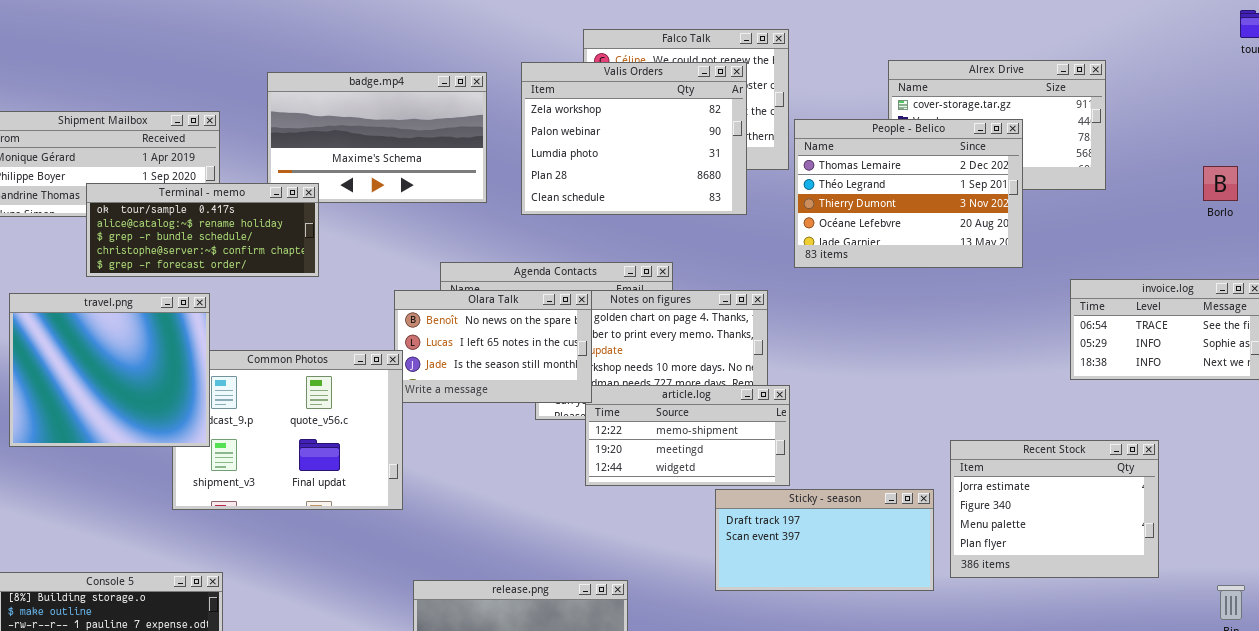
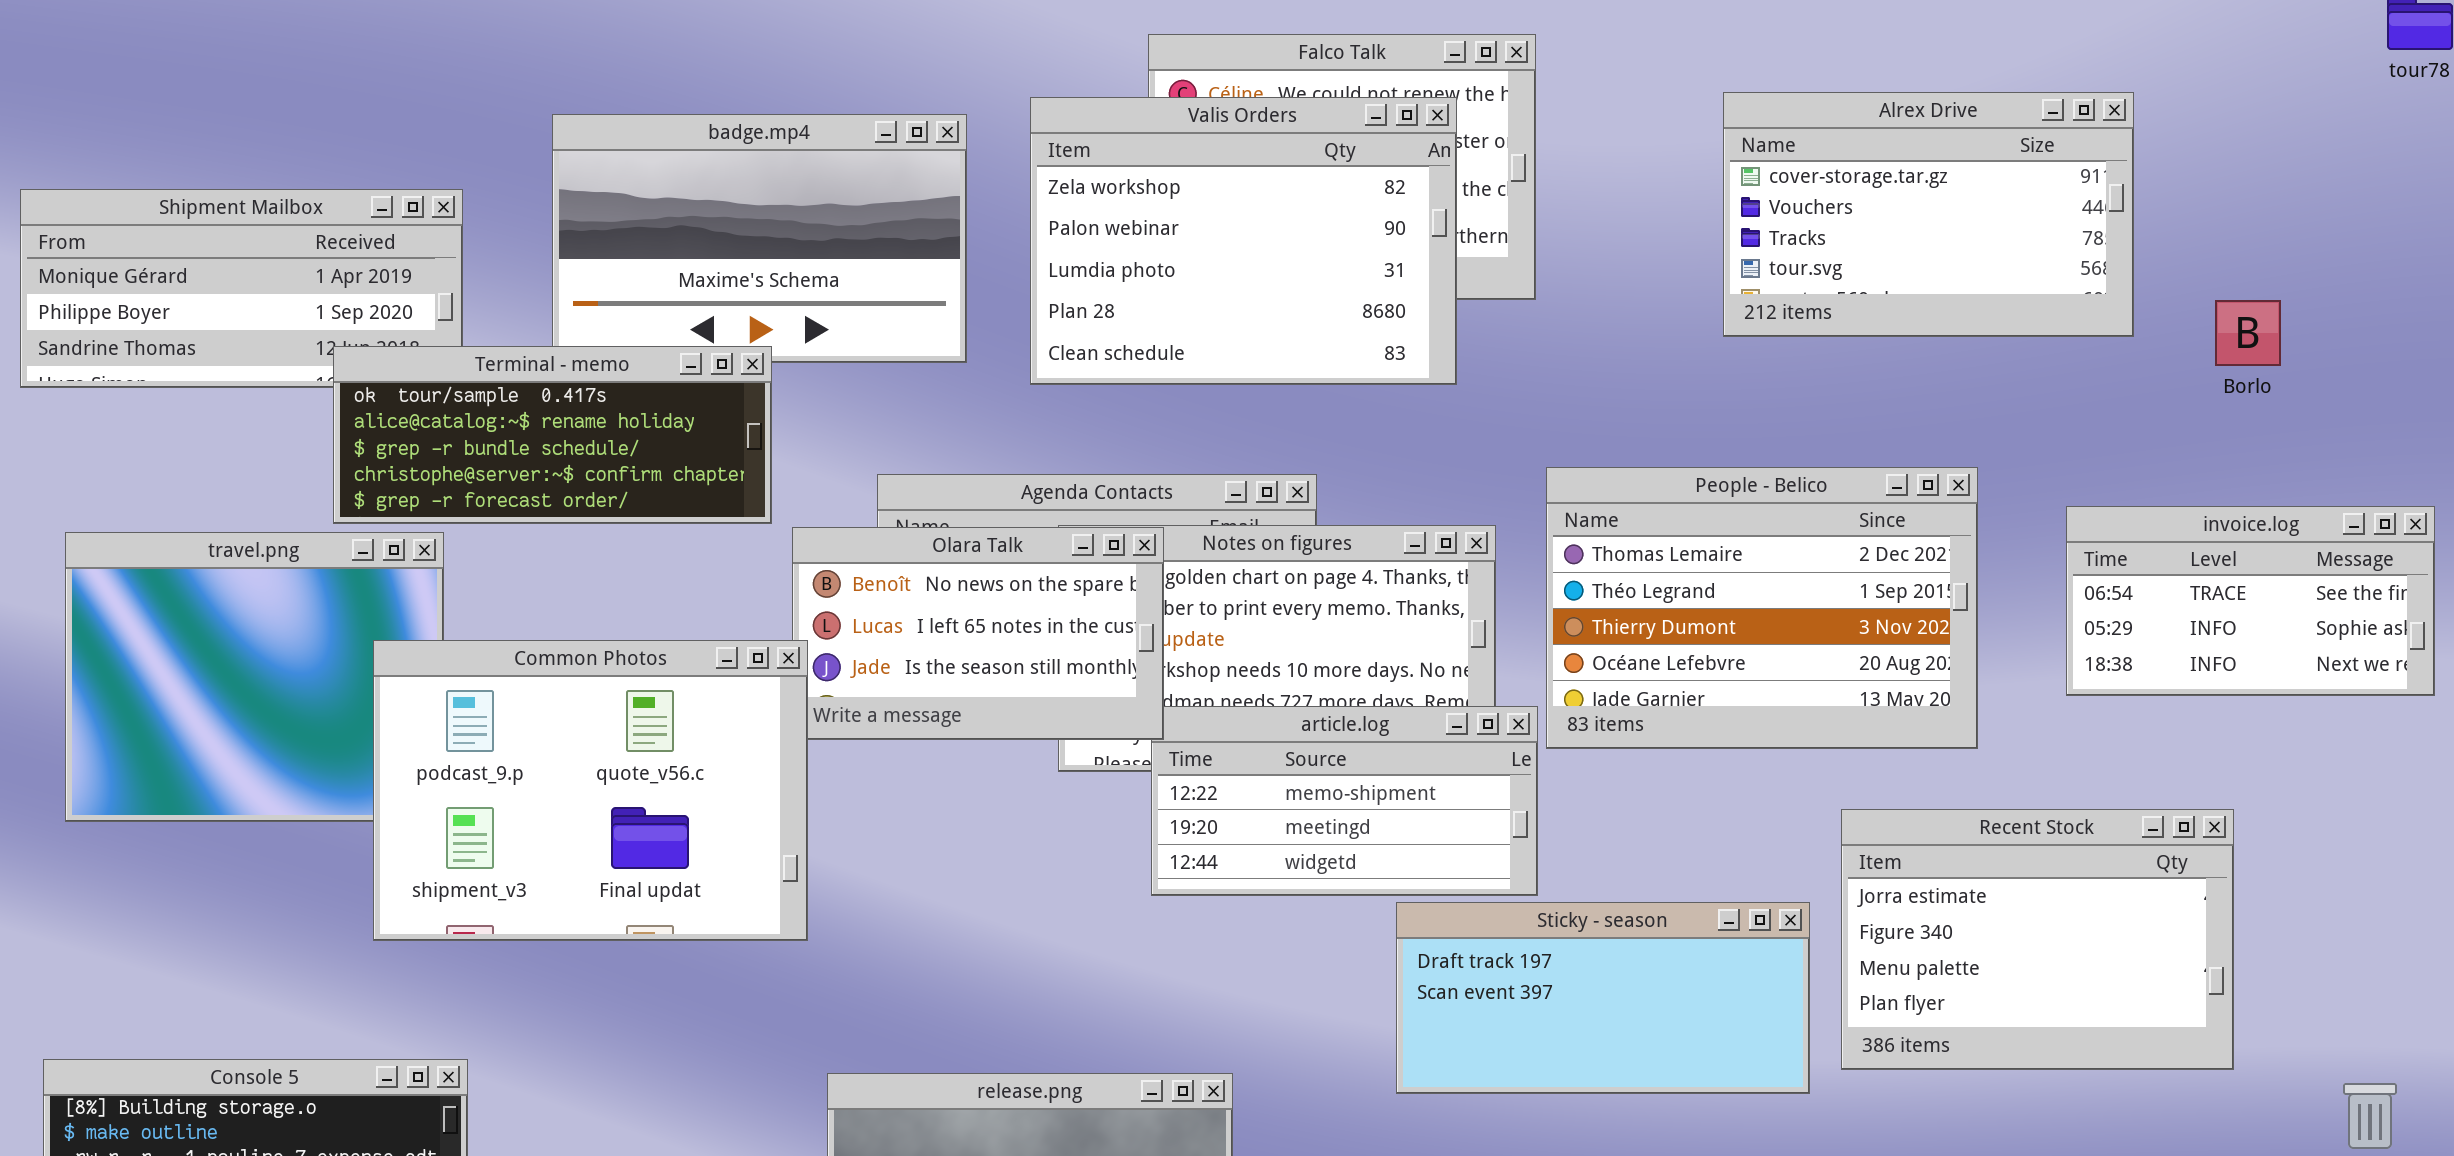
People - Belico: [794,119,1023,268] -> [1546,467,1978,749], moved
Borlo: [1203,166,1238,201] -> [2215,300,2281,366], moved
Terminal - memo: [86,183,319,277] -> [333,346,772,524], moved
Common Photos: [172,350,403,510] -> [373,640,808,941], raised

